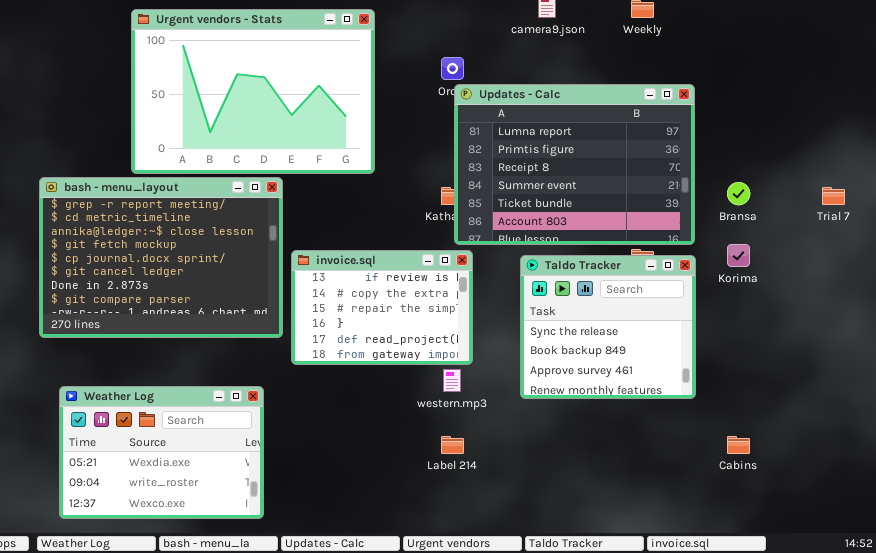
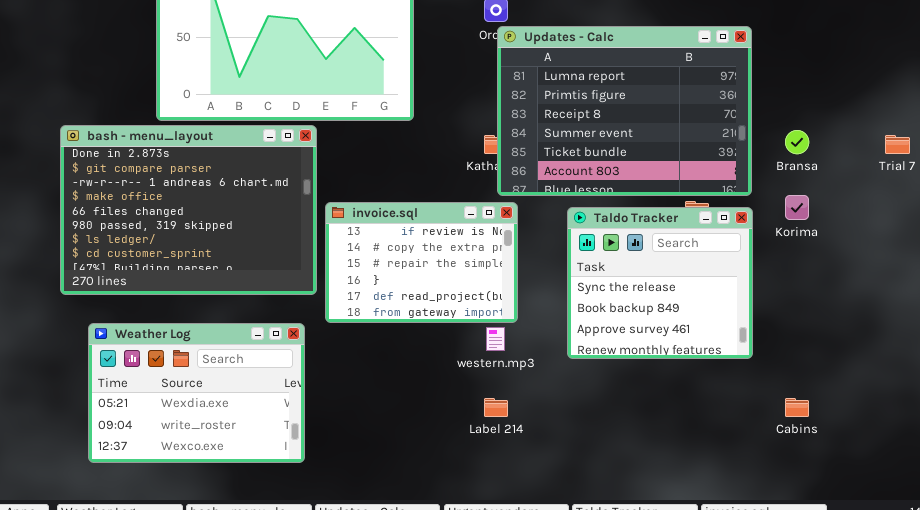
bash - menu_layout: [39,177,283,338] -> [60,125,317,295], scrolled down 6 rows
Weather Log: [59,386,264,519] -> [88,323,305,463], moved

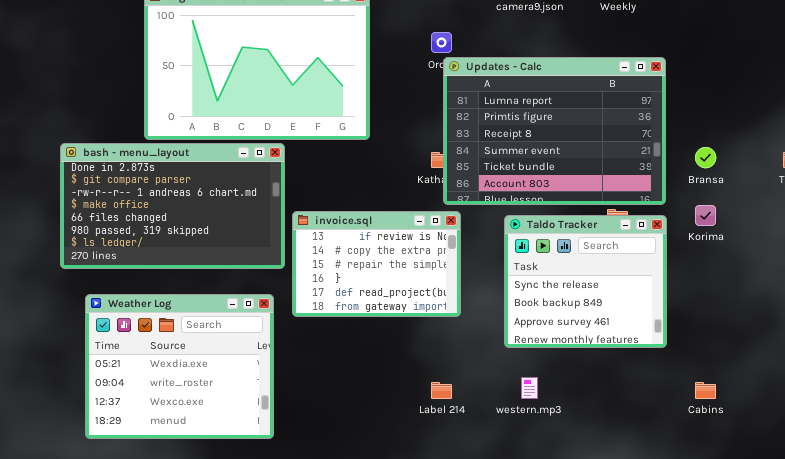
bash - menu_layout: [60,125,317,295] -> [60,143,285,269], resized
Weather Log: [88,323,305,463] -> [85,294,274,439], resized
western.mp3: [486,327,505,351] -> [521,377,538,399], moved

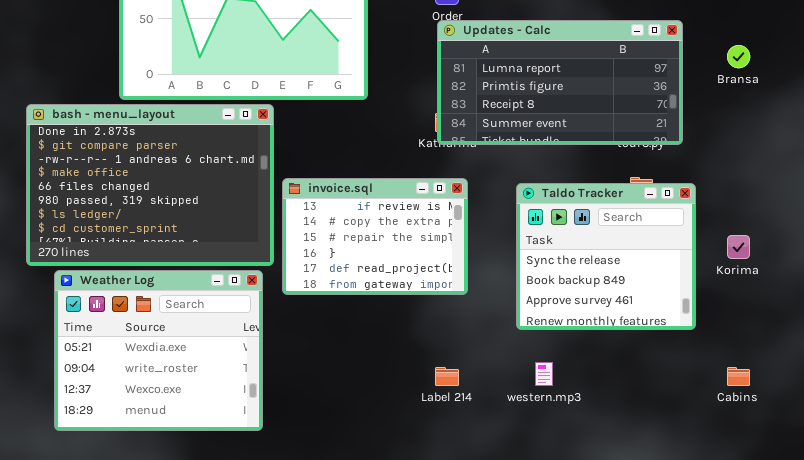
Updates - Calc: [443,57,666,205] -> [437,20,683,145], moved, resized
bash - menu_layout: [60,143,285,269] -> [26,104,274,266], resized
Bransa: [695,147,716,168] -> [727,45,750,68], moved
Korima: [695,205,716,226] -> [727,235,750,259], moved

